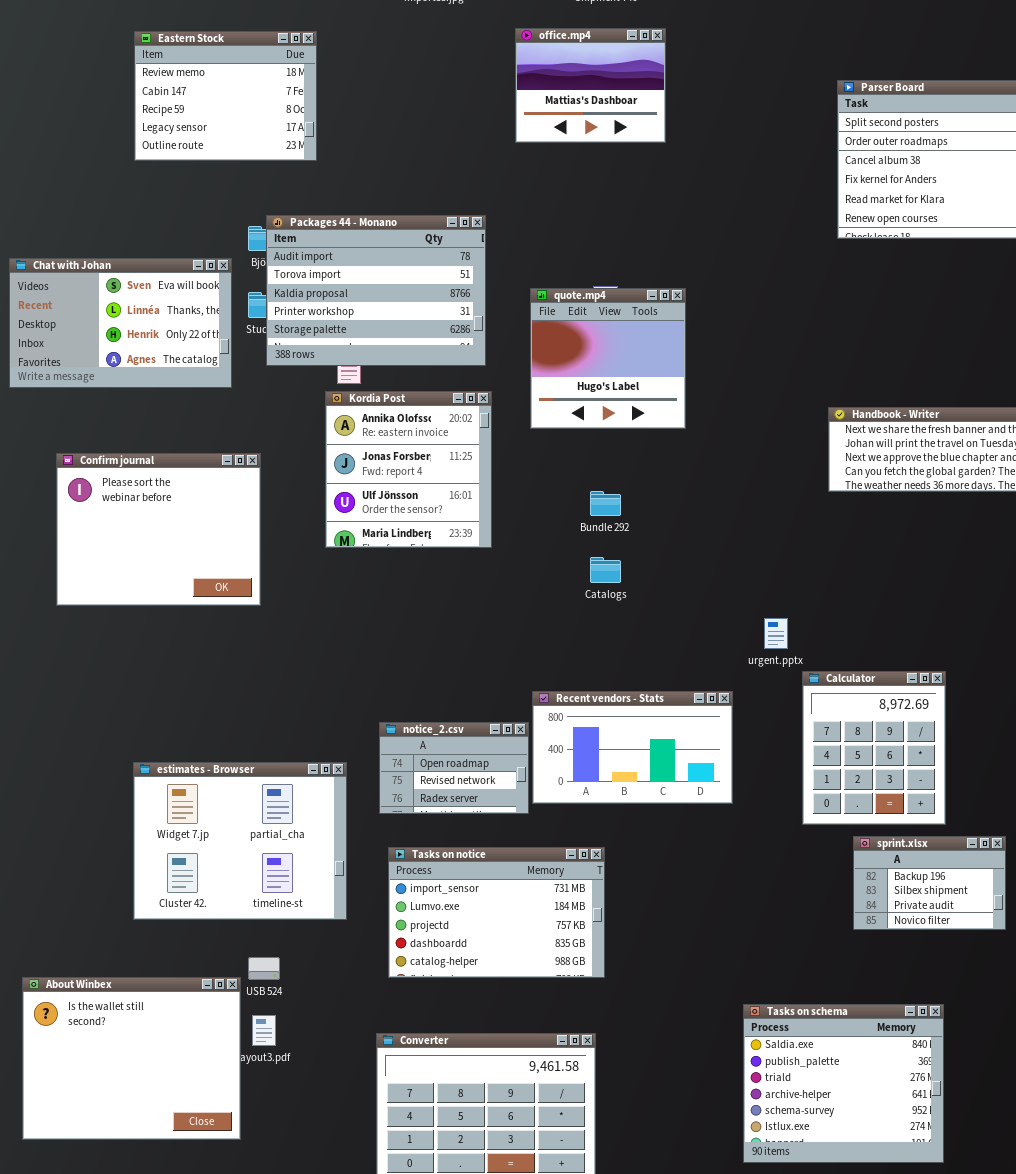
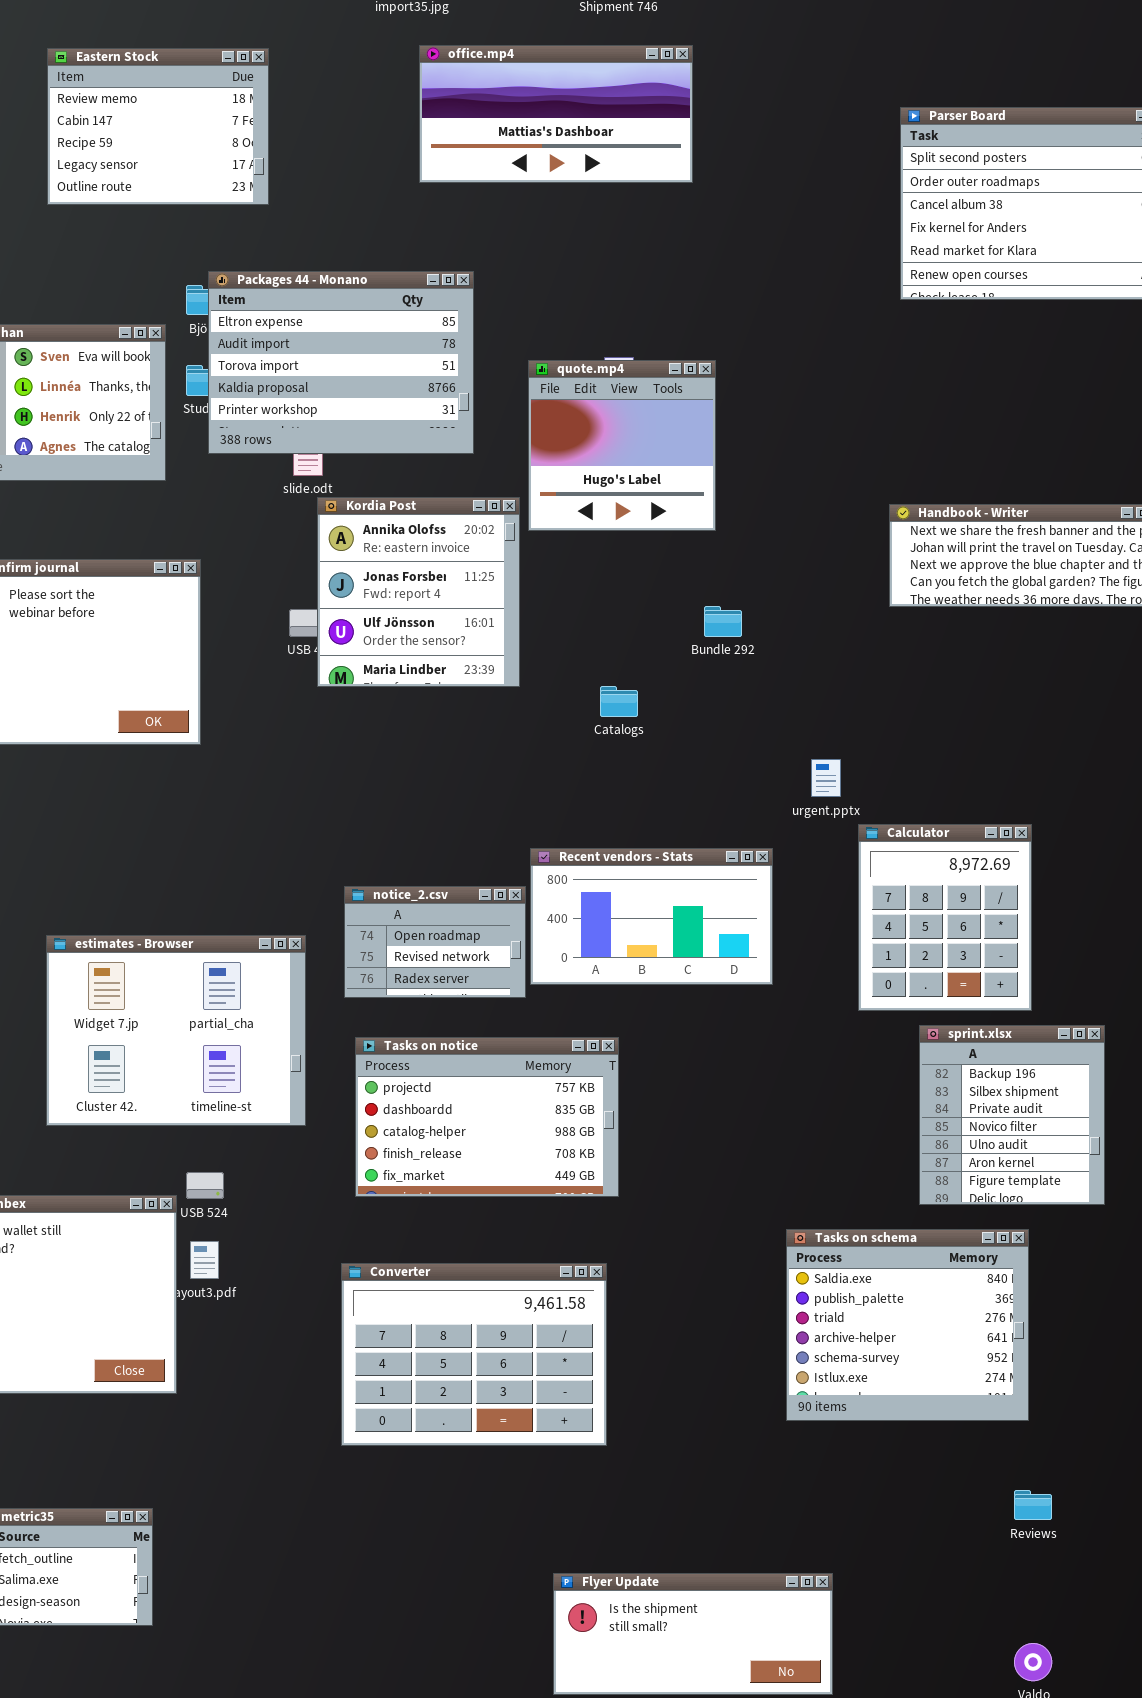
office.mp4: [515,28,666,143] -> [419,45,693,183], resized
Packages 44 - Monano: [266,215,486,366] -> [208,271,474,454], scrolled up 1 row
Kordia Post: [325,391,492,548] -> [317,497,520,687], moved
Bundle 292: [590,491,621,516] -> [704,606,742,637], moved
sprint.xlsx: [853,836,1006,930] -> [919,1025,1105,1205], resized
Tasks on notice: [388,847,605,978] -> [355,1037,619,1197], scrolled down 2 rows

